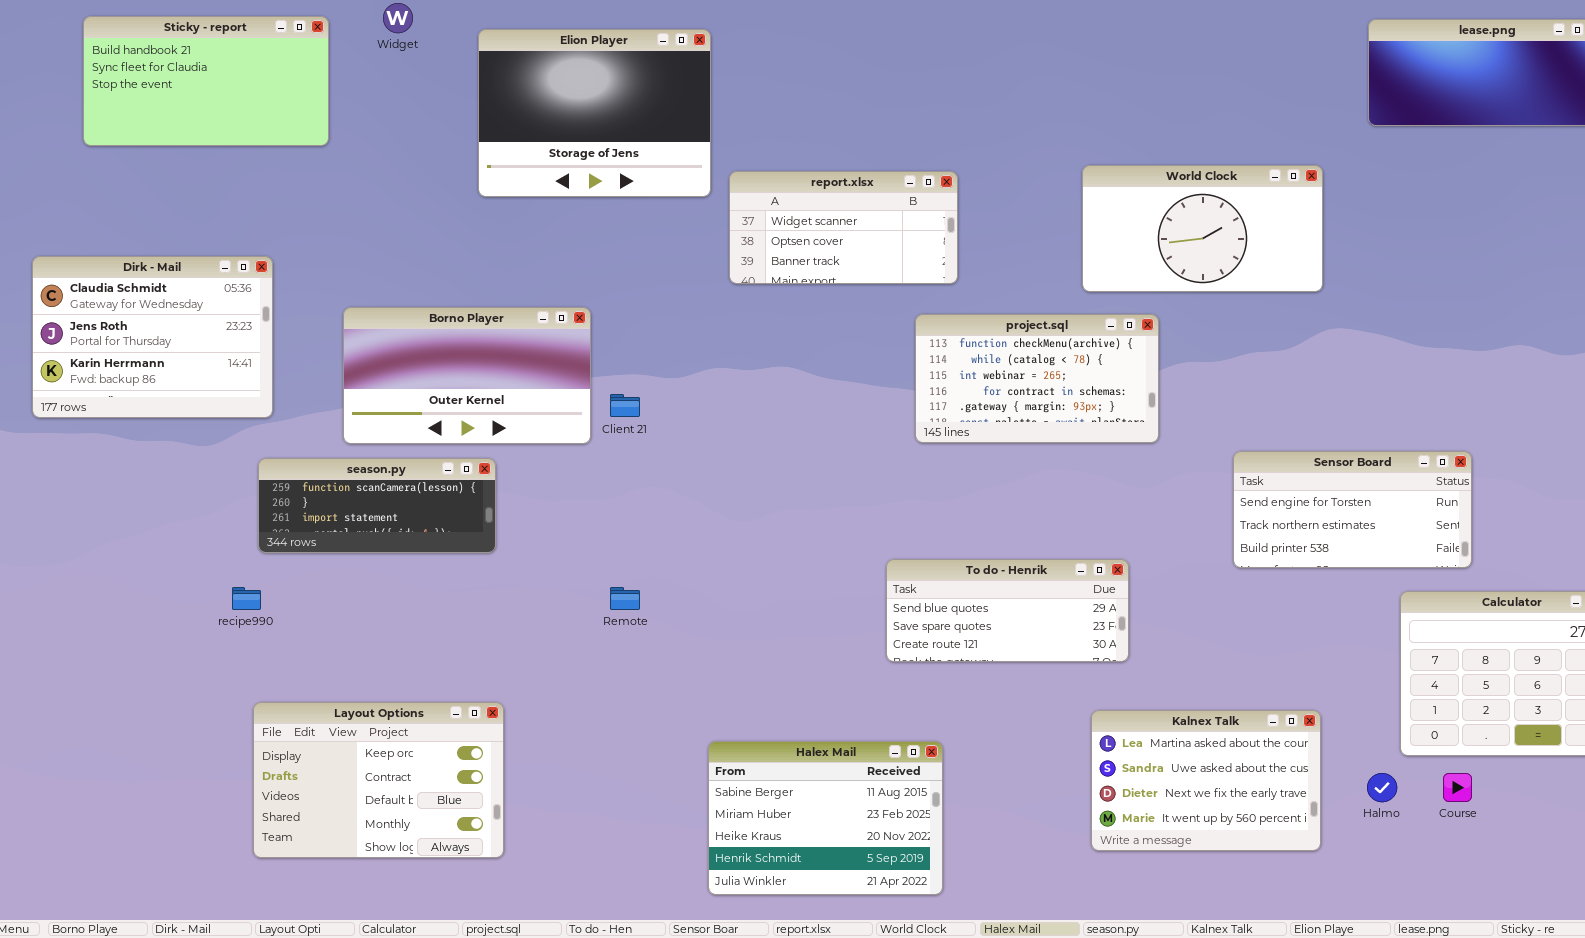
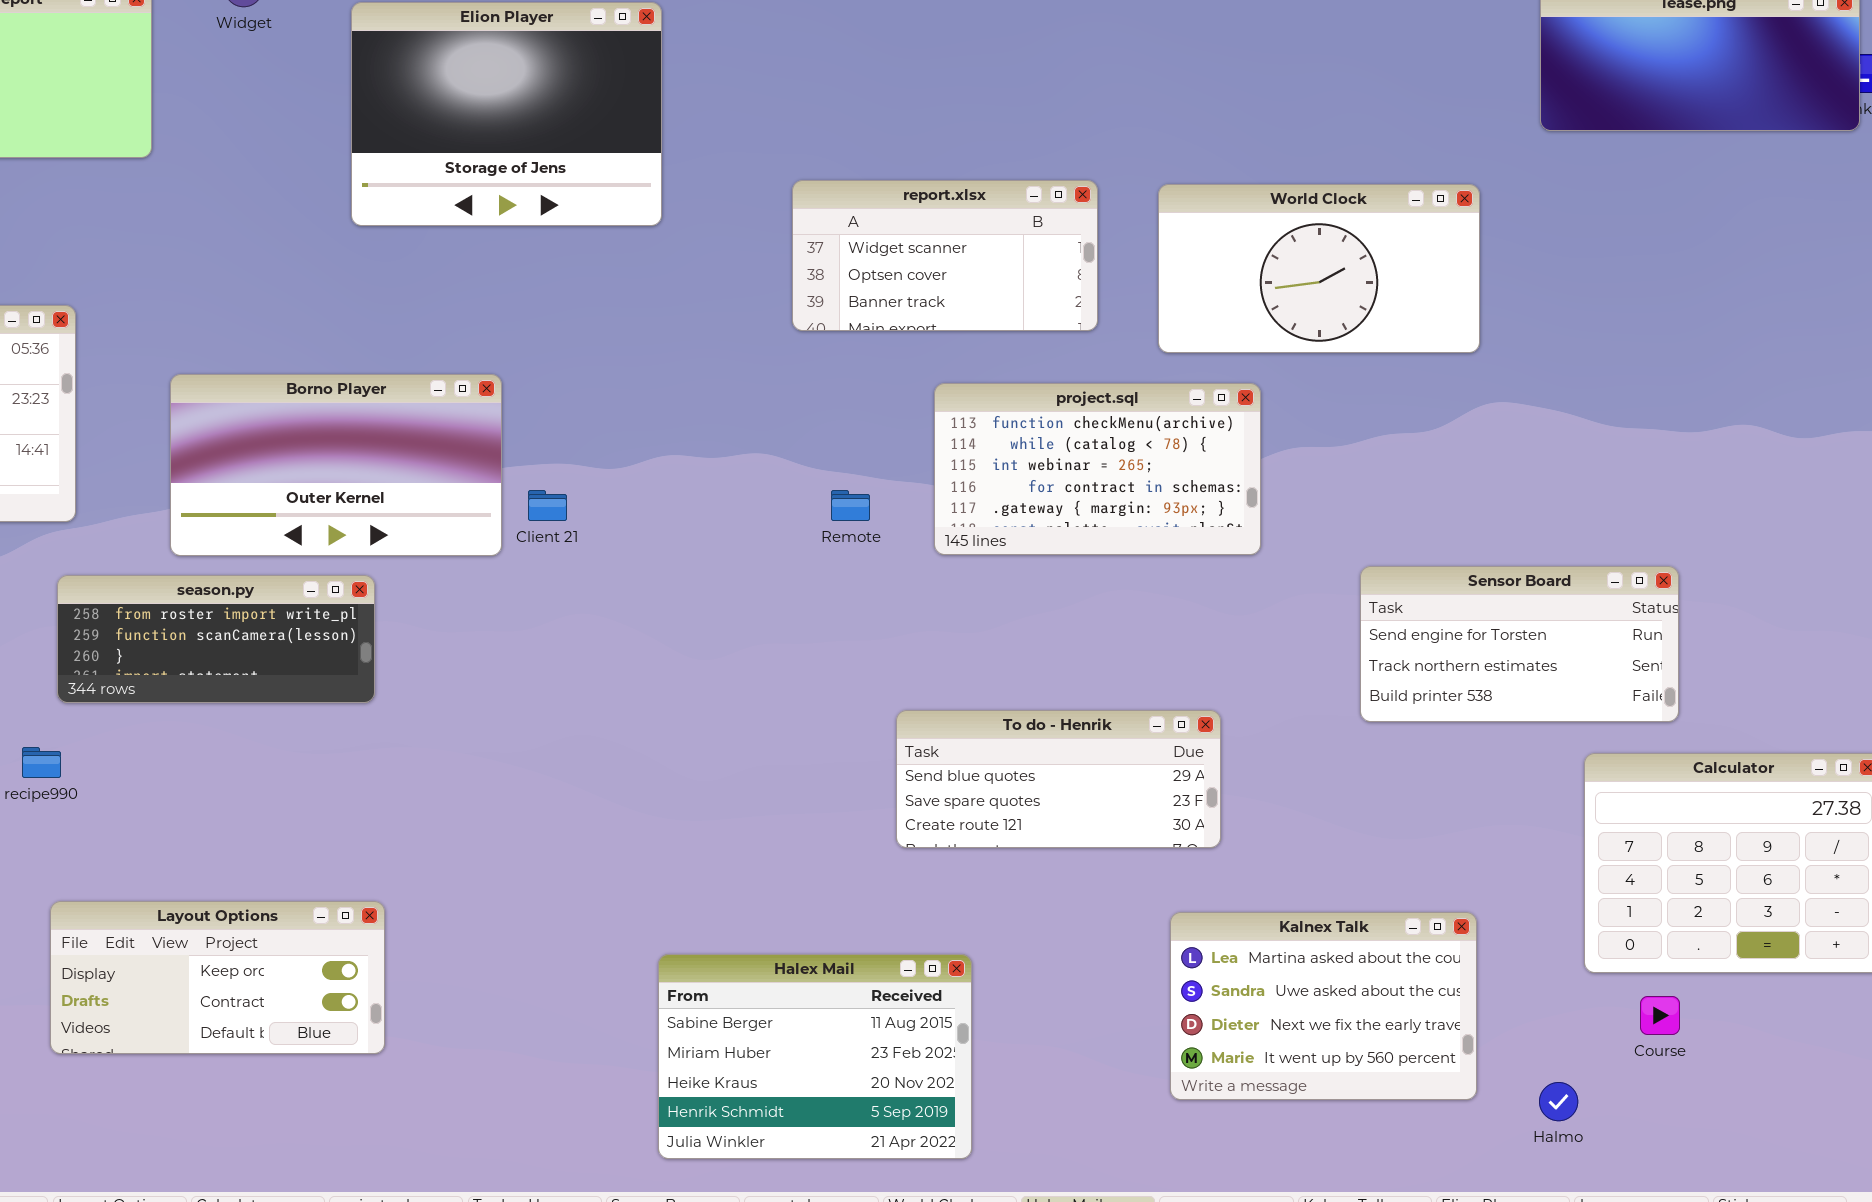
report.xlsx: [729,171,958,284] -> [792,180,1098,331], moved
season.py: [258,458,496,553] -> [57,575,375,703], scrolled up 1 row
Remote: [610,587,640,610] -> [831,490,870,521], moved
Layout Options: [253,702,504,858] -> [50,901,385,1054], resized
Halmo: [1367,773,1397,802] -> [1539,1082,1578,1121], moved

